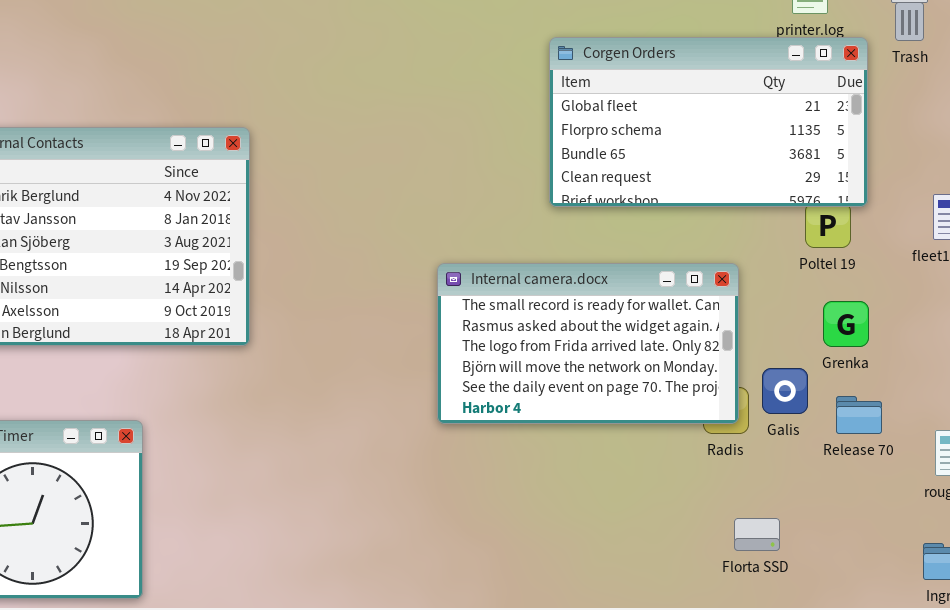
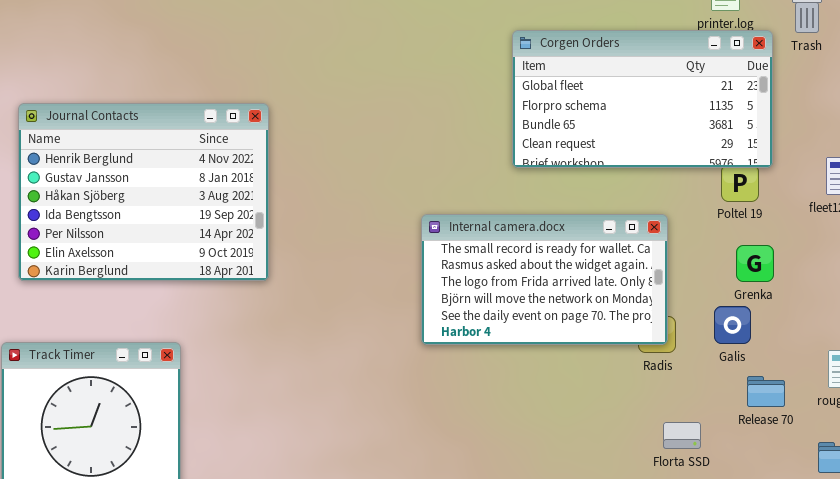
Galis: [762,368,808,414] -> [714,306,751,344], moved
Release 70: [836,396,882,434] -> [747,376,785,407], moved

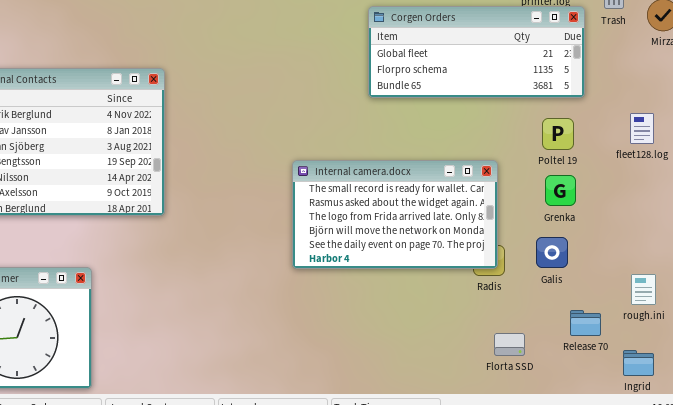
Corgen Orders: [512,30,773,168] -> [368,6,585,98], resized
Grenka: [736,245,774,282] -> [545,175,576,206], moved
Release 70: [747,376,785,407] -> [570,310,601,336], moved

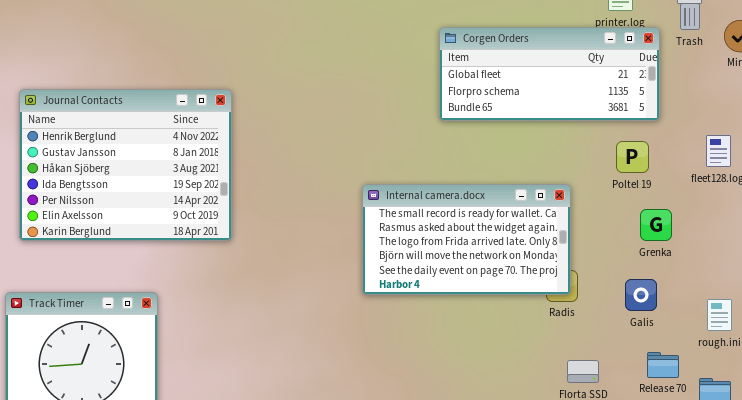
Grenka: [545,175,576,206] -> [640,209,672,241], moved
Galis: [536,237,568,268] -> [625,279,657,311], moved
Release 70: [570,310,601,336] -> [647,352,679,378], moved

